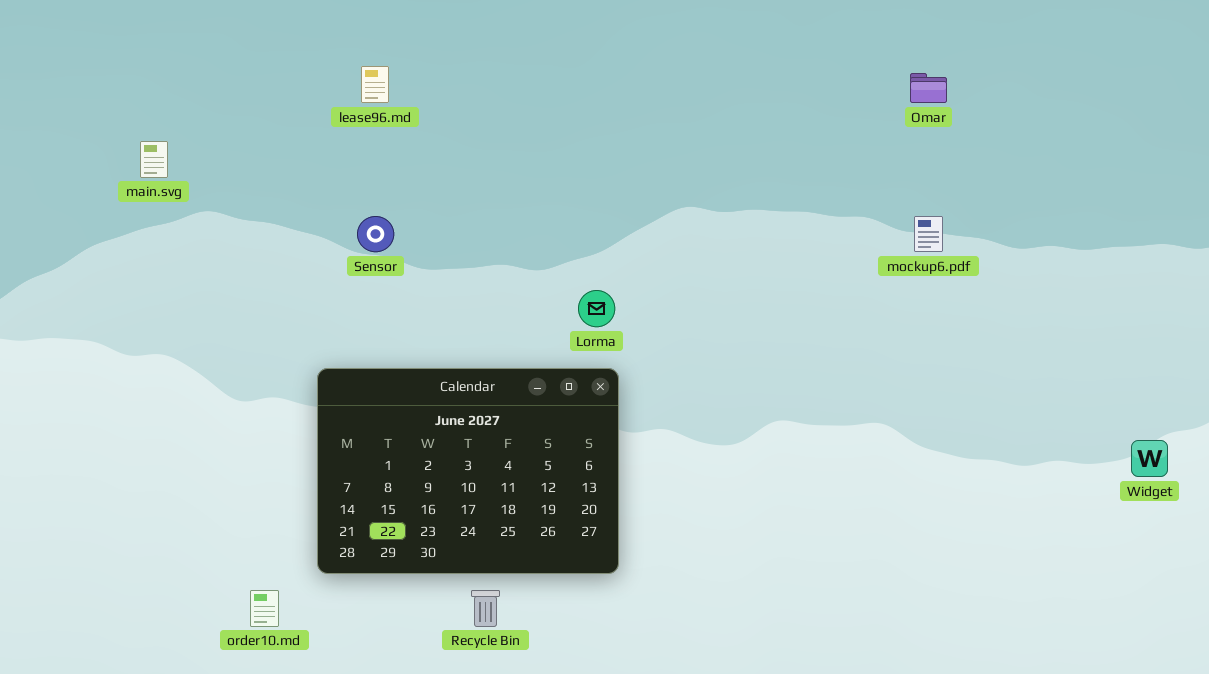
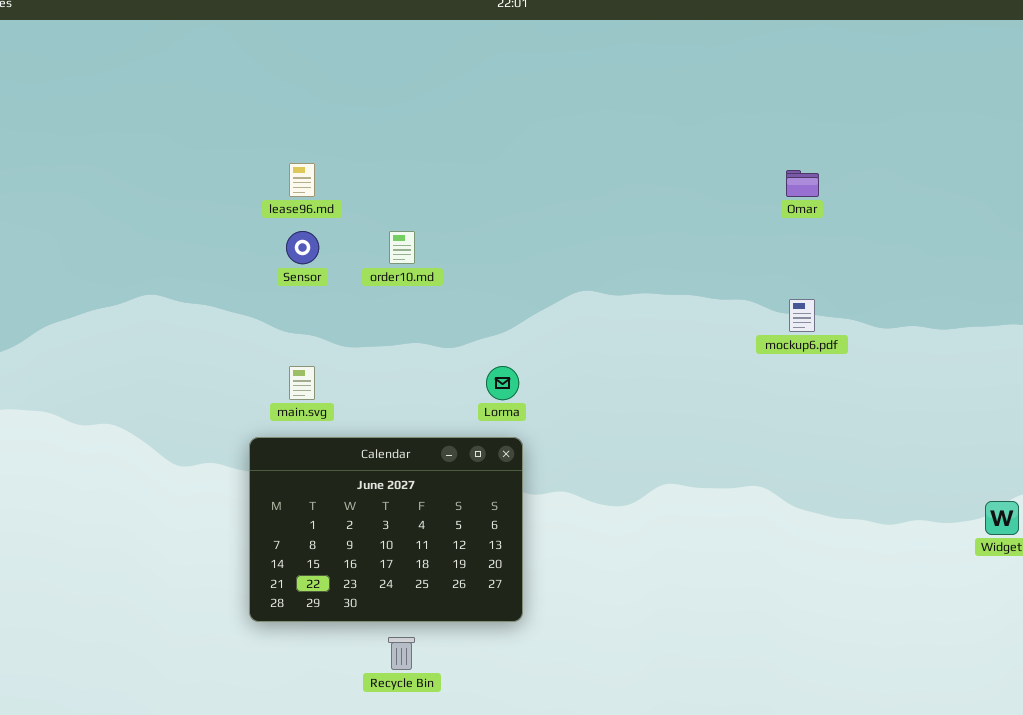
main.svg: [140,141,168,178] -> [289,366,315,400], moved
Sensor: [357,216,394,252] -> [286,231,319,264], moved
order10.md: [250,590,279,627] -> [389,231,415,264], moved

